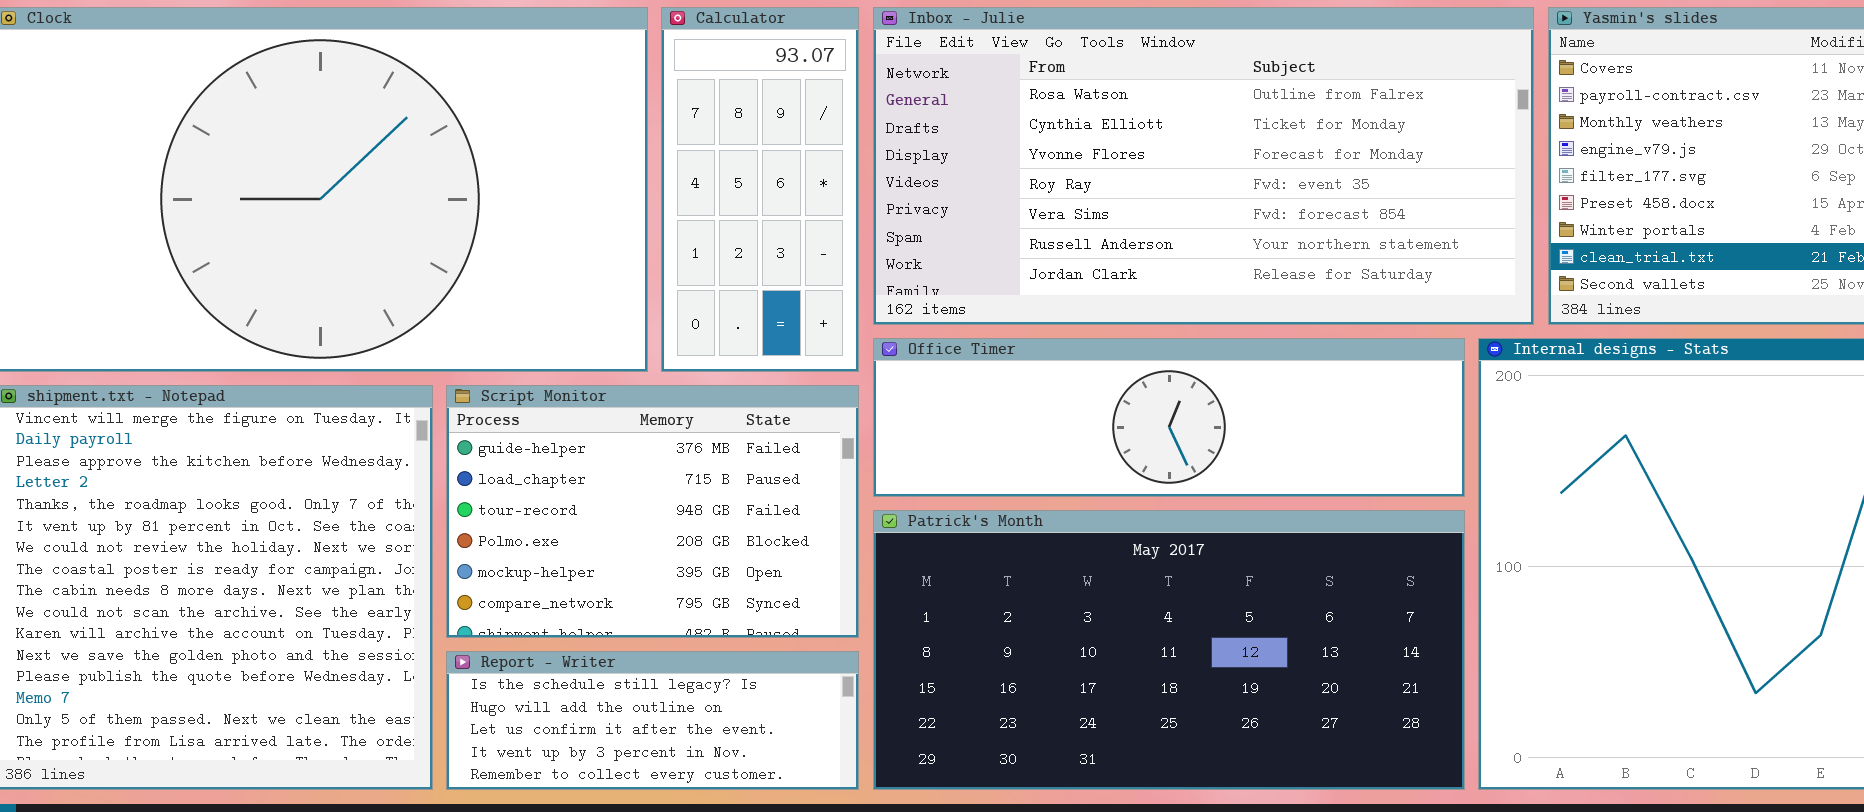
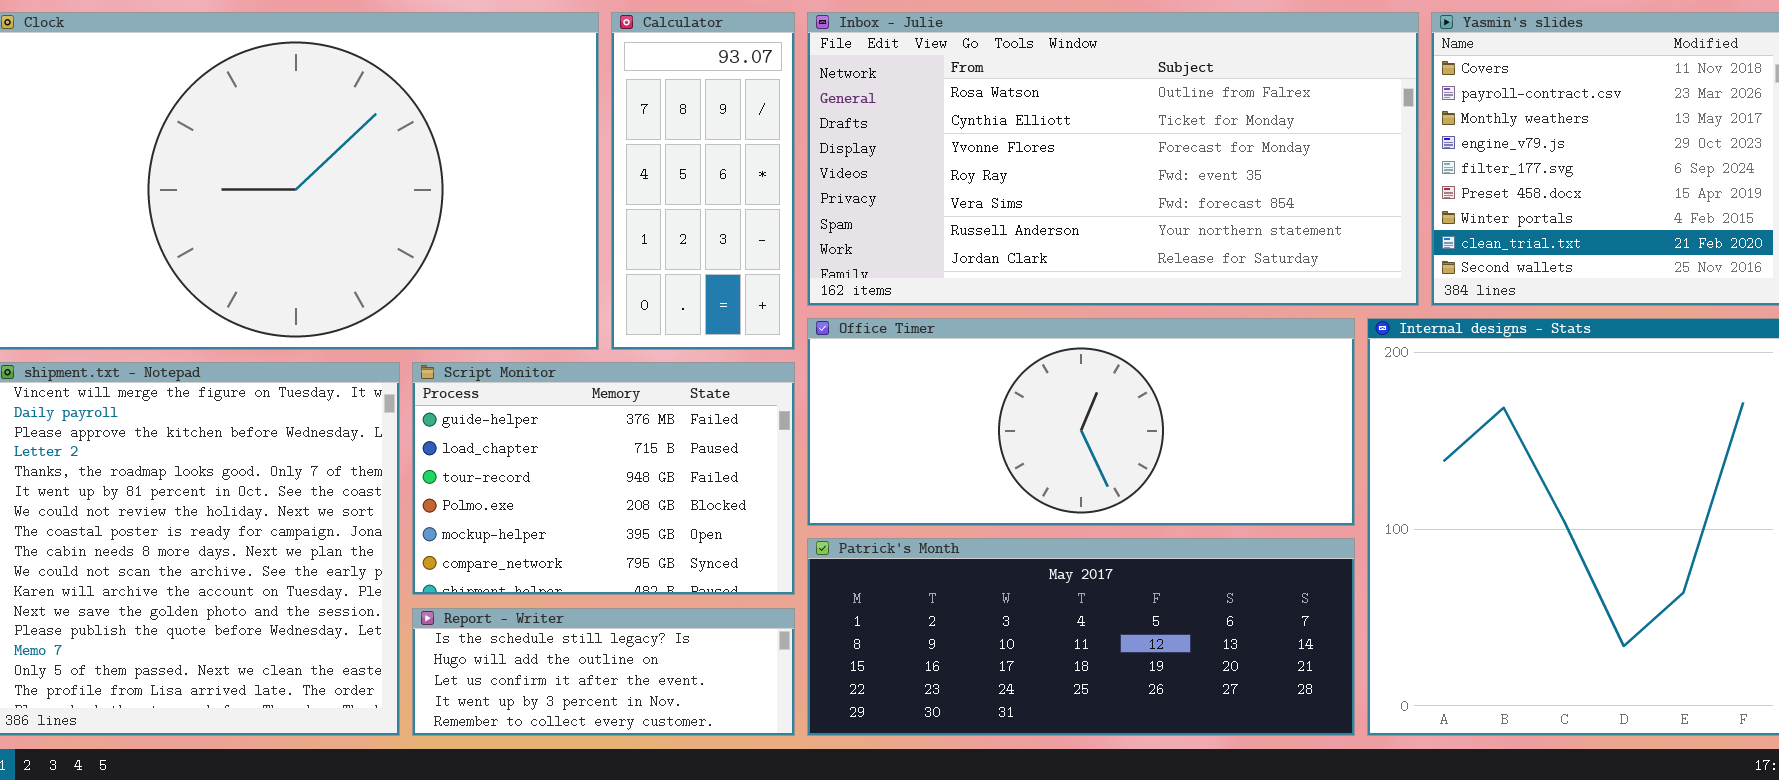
Office Timer: [873,338,1465,497] -> [807,318,1355,526], resized
Patrick's Month: [873,510,1465,790] -> [807,538,1355,736], resized

